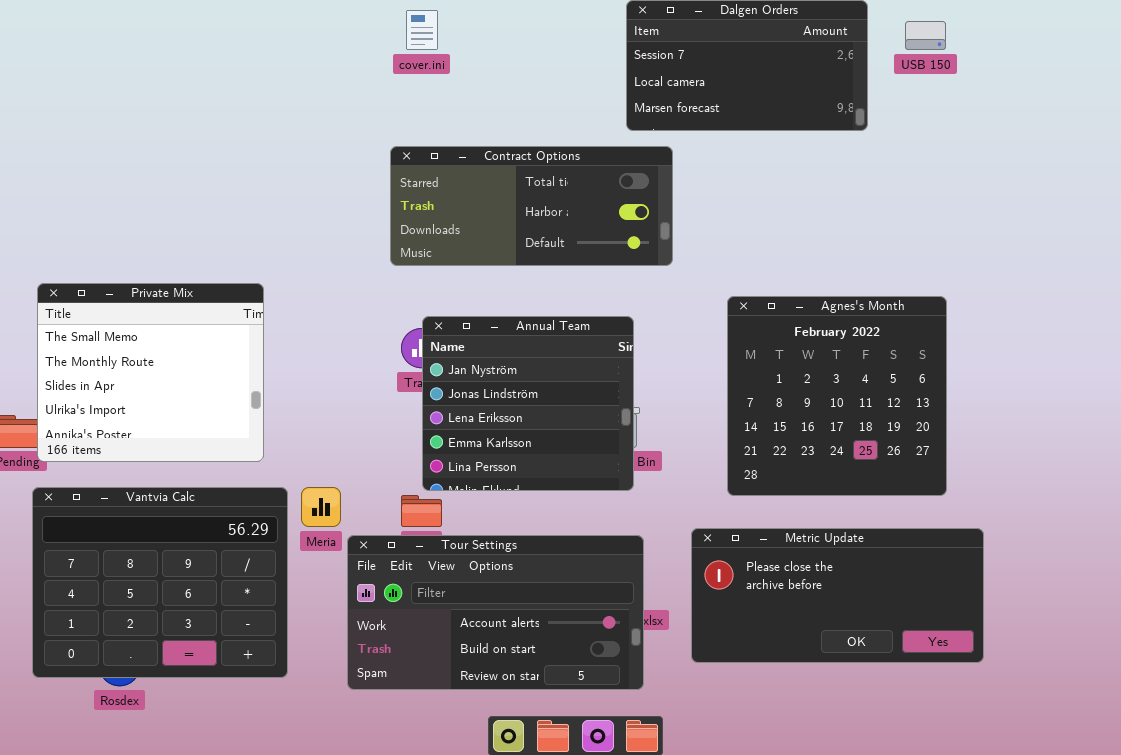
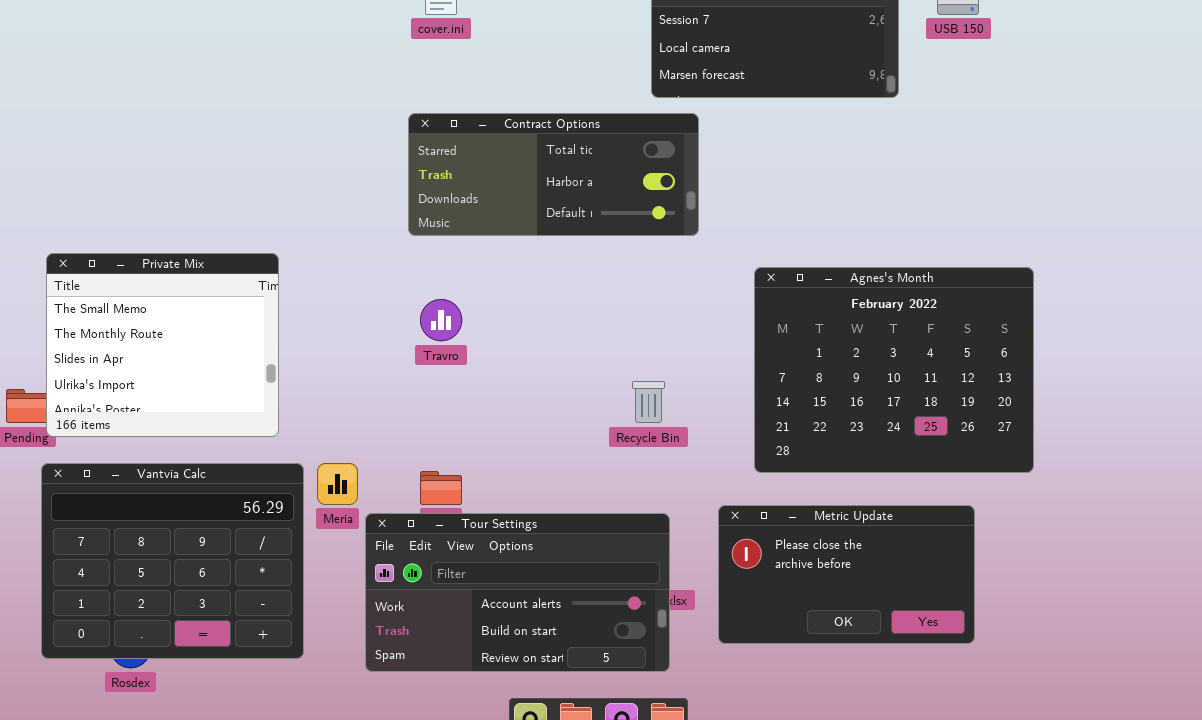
Agnes's Month: [727,296,947,496] -> [754,267,1034,473], resized
Annual Team: [422,316,634,491] -> none, closed
Metric Update: [691,528,984,663] -> [718,505,975,644], resized

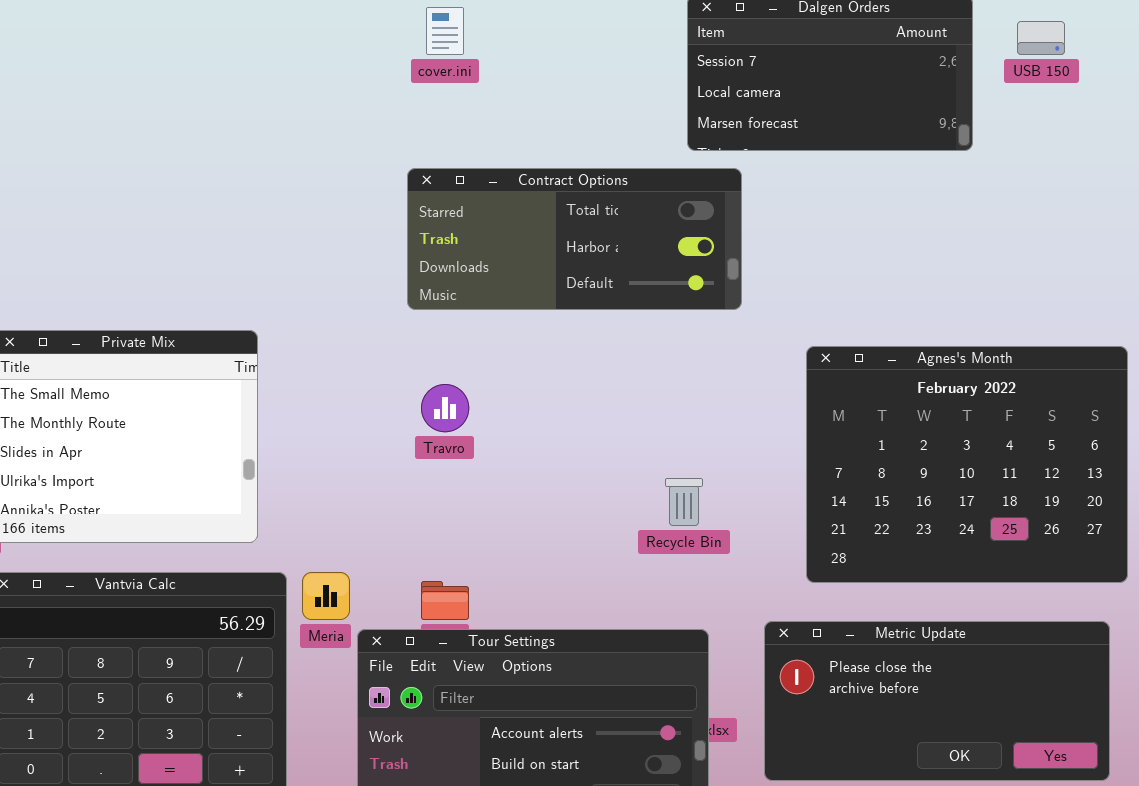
Metric Update: [718,505,975,644] -> [764,621,1110,781], resized

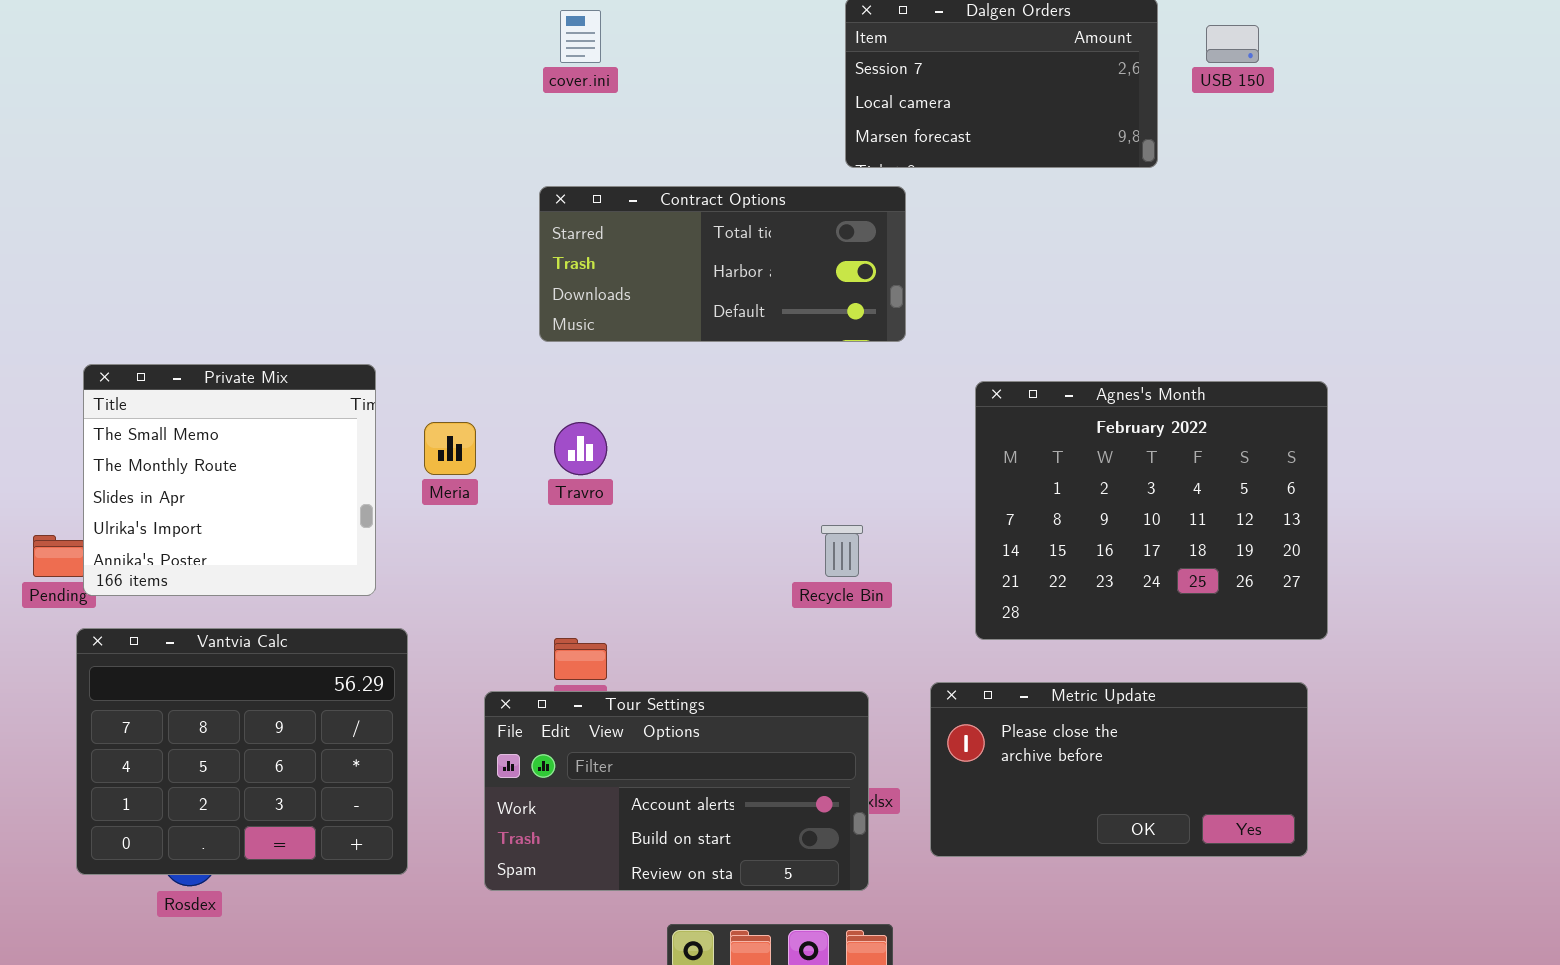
Meria: [302,572,350,620] -> [424,422,476,475], moved

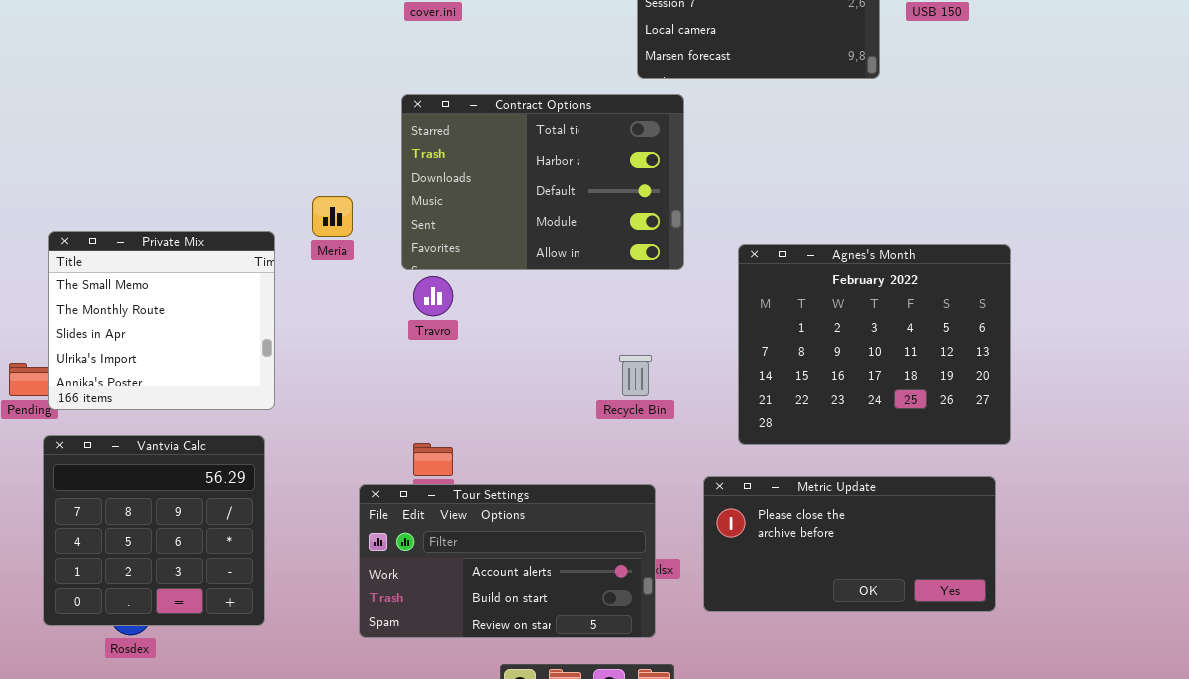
Contract Options: [539,186,906,342] -> [401,94,684,270], resized
Meria: [424,422,476,475] -> [312,196,353,237], moved
Vantvia Calc: [76,628,408,875] -> [43,435,265,626], resized

